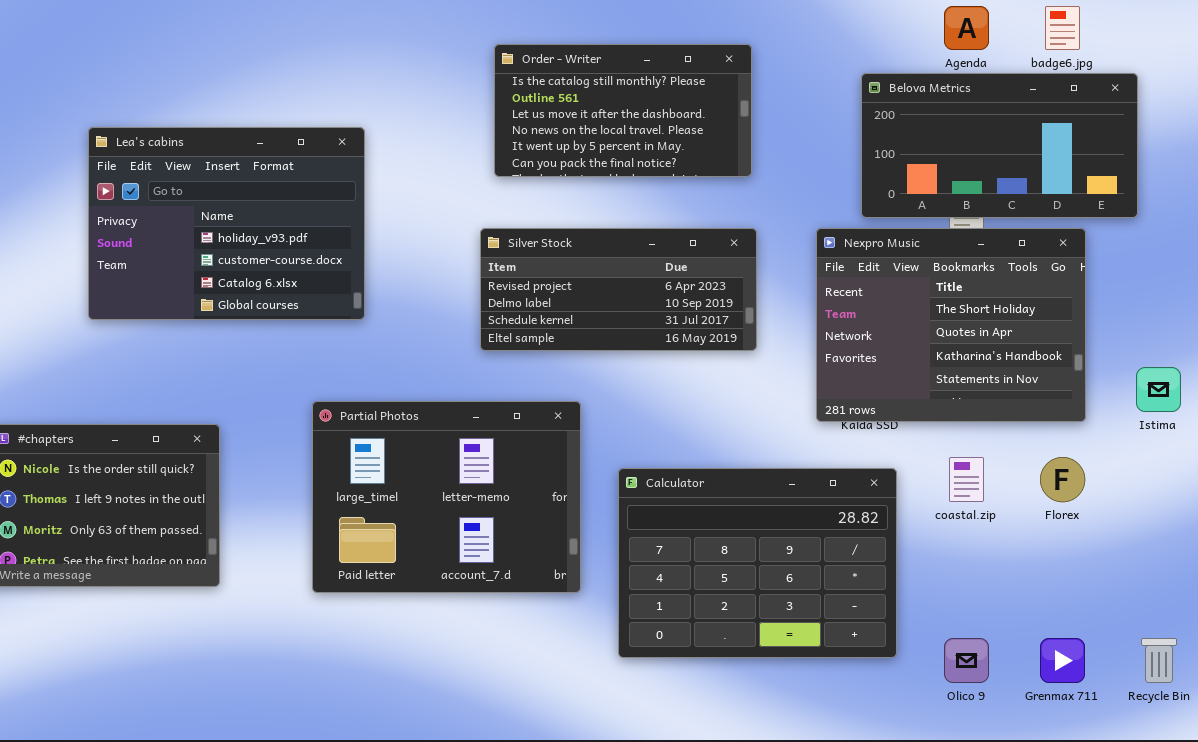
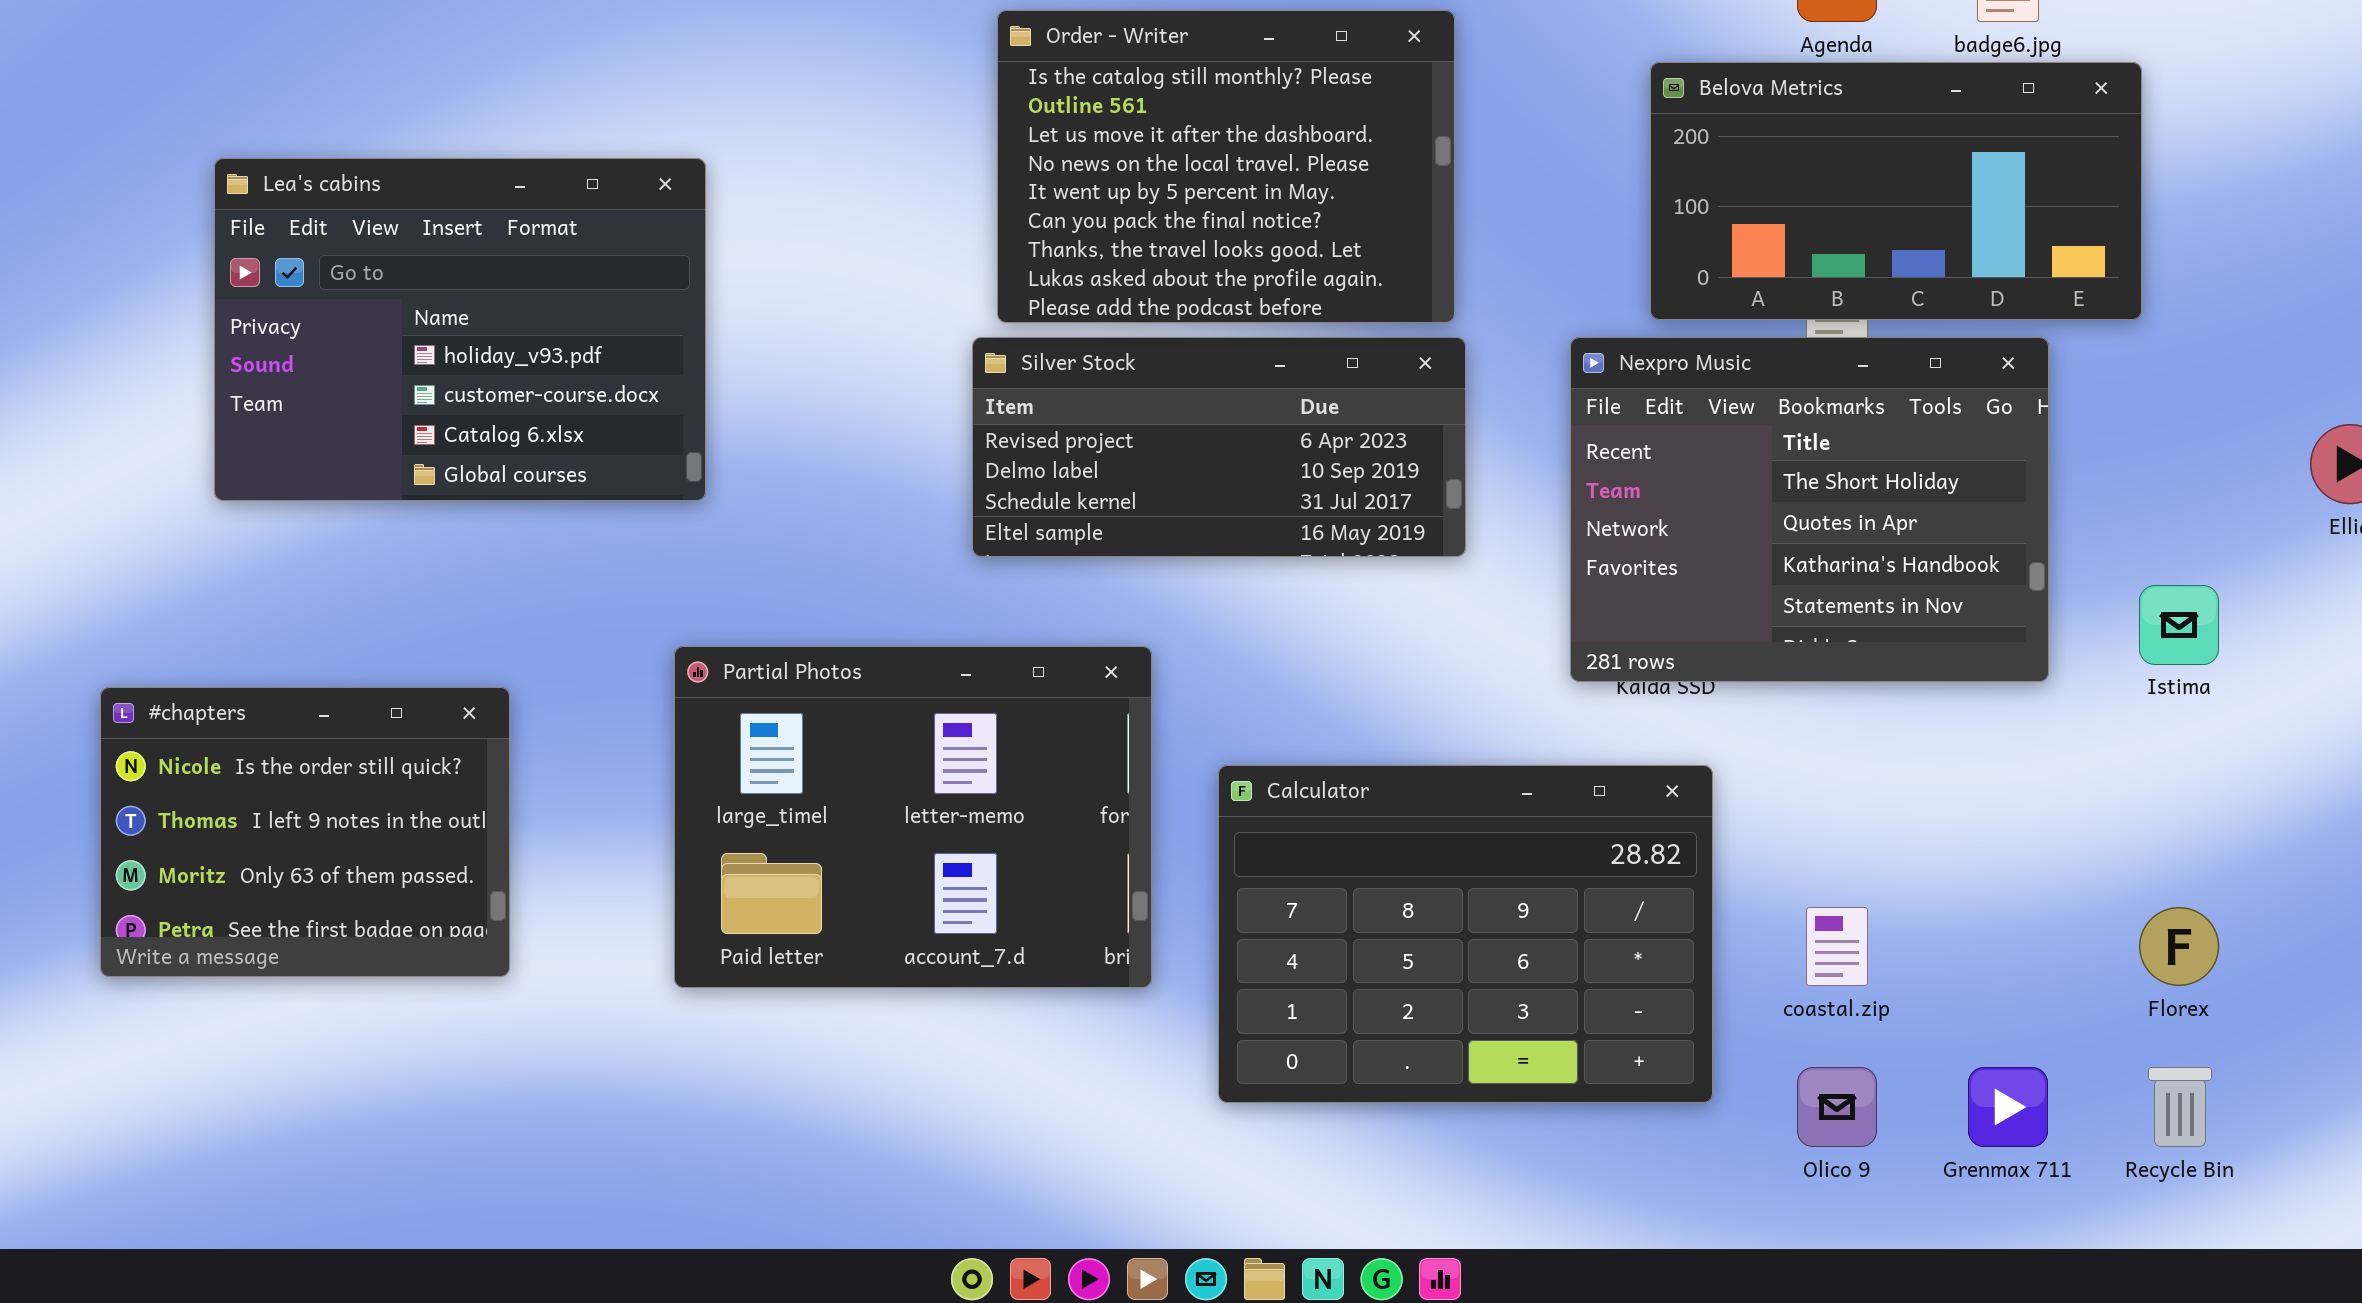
Order - Writer: [494,44,752,177] -> [997,10,1455,323], resized
Lea's cabins: [88,127,365,320] -> [214,158,706,501], moved
coastal.zip: [949,457,984,502] -> [1806,907,1868,986], moved
Florex: [1040,457,1085,502] -> [2139,907,2219,986], moved

